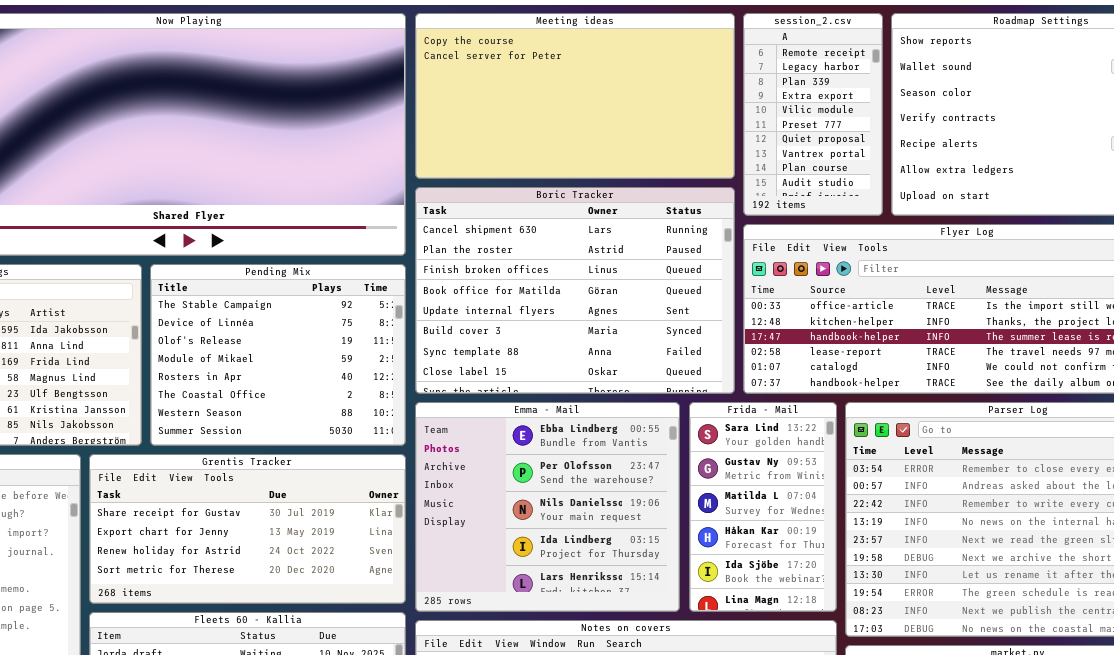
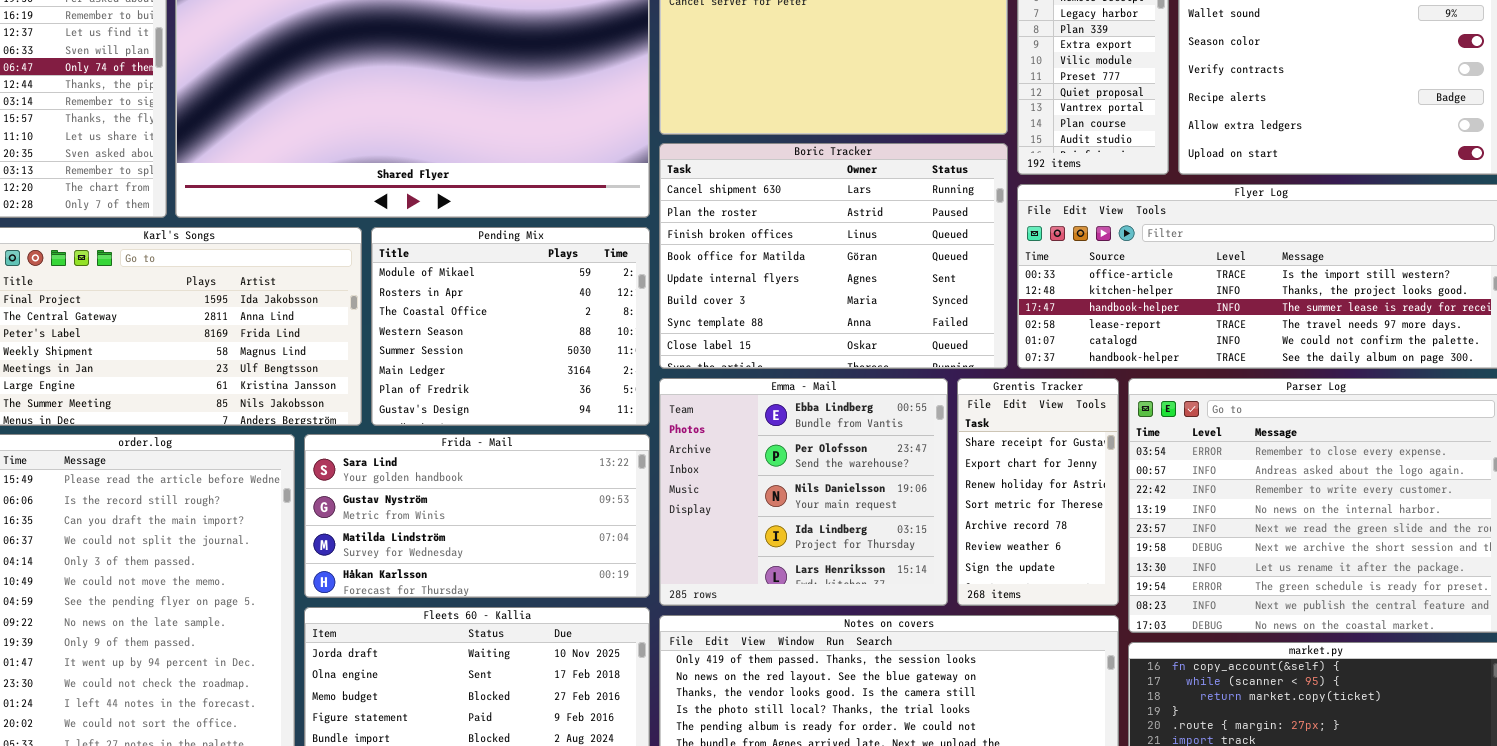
Pending Mix: [150,264,406,446] -> [371,227,650,426], scrolled down 3 rows
Frida - Mail: [689,402,837,612] -> [304,434,650,598], moved, resized
Grentis Tracker: [89,454,406,604] -> [957,378,1119,606], moved, resized

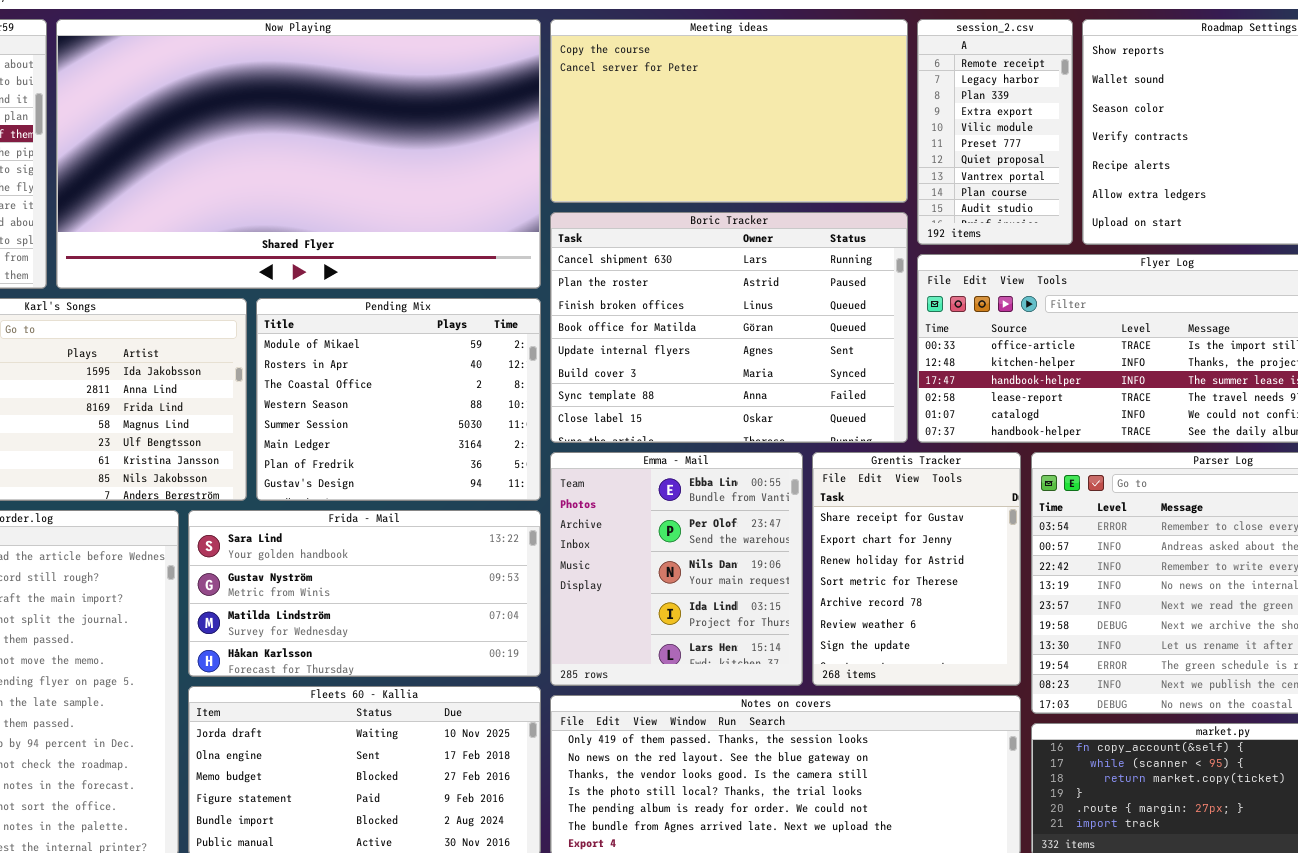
Emma - Mail: [659,378,948,606] -> [550,452,803,686], resized
Grentis Tracker: [957,378,1119,606] -> [812,452,1021,686], resized

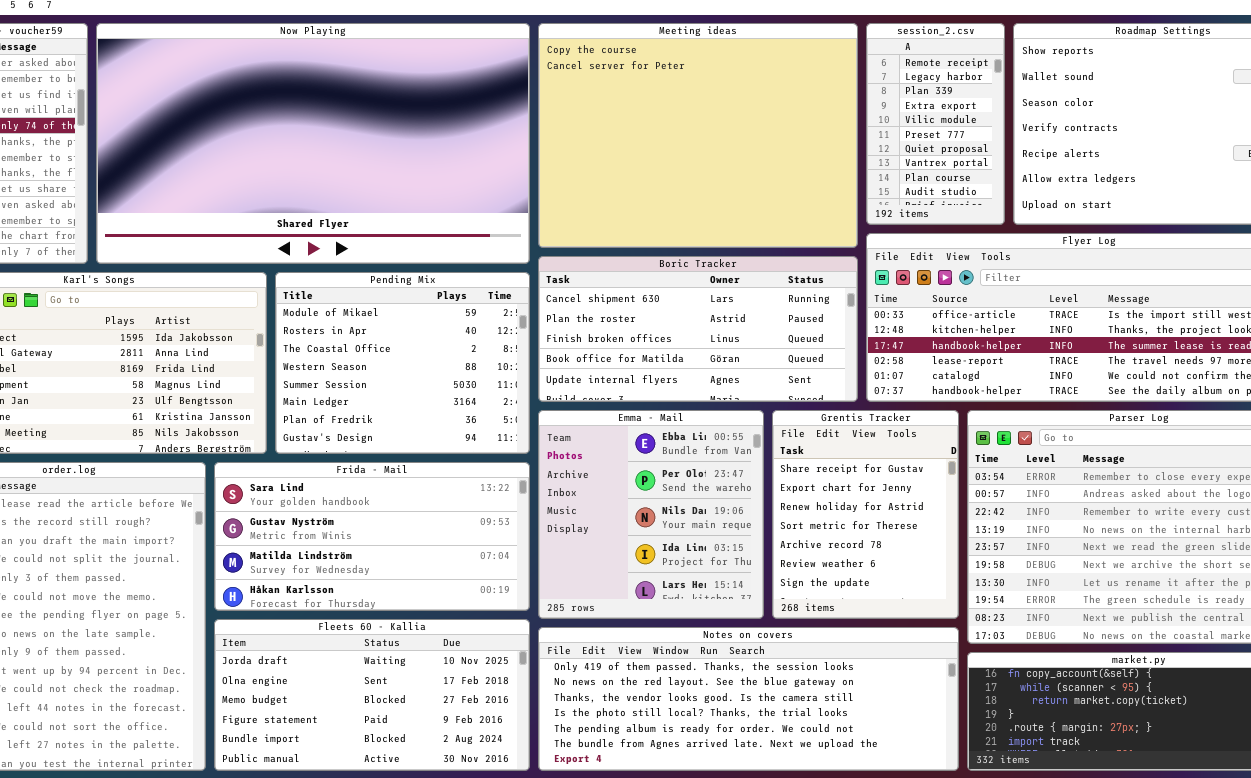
Meeting ideas: [550,19,908,203] -> [538,23,858,248], resized
Boric Tracker: [550,212,908,443] -> [538,256,858,402], resized

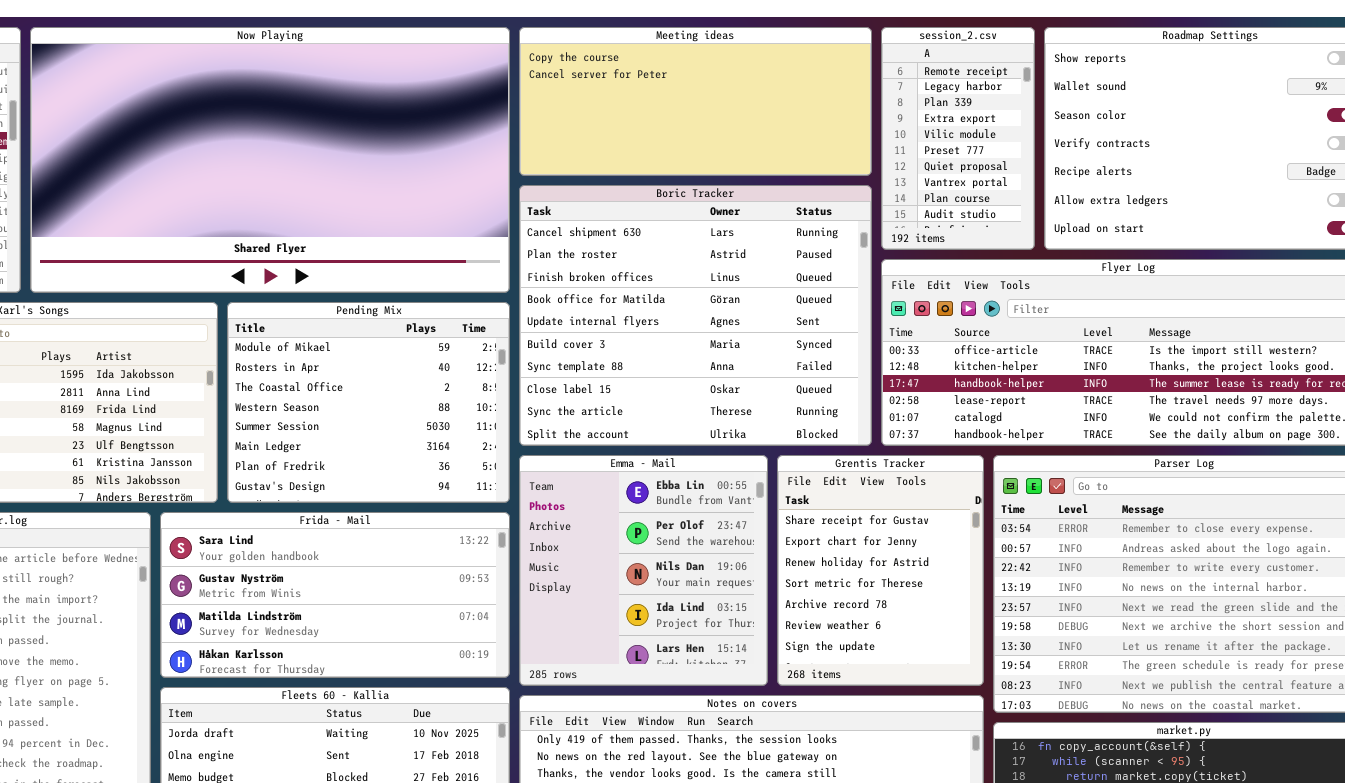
Meeting ideas: [538,23,858,248] -> [519,27,872,176], resized
Boric Tracker: [538,256,858,402] -> [519,185,872,446], resized

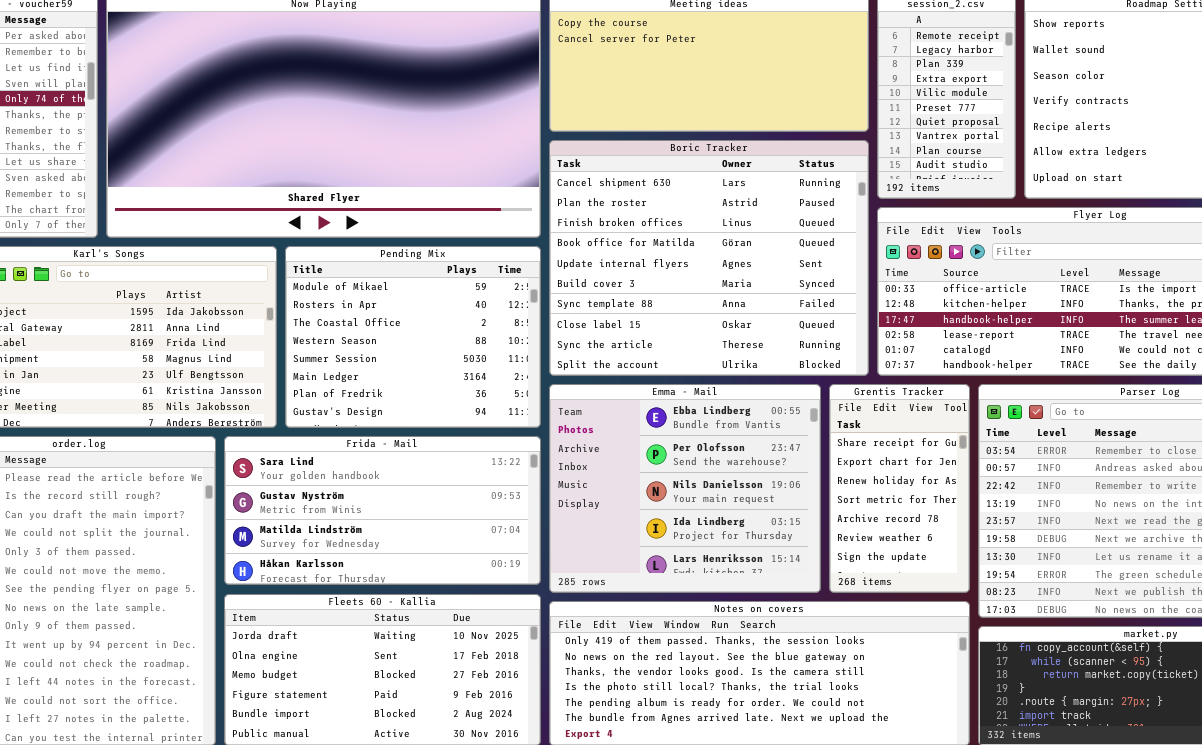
Emma - Mail: [519,455,768,686] -> [549,384,821,593], resized
Grentis Tracker: [777,455,984,686] -> [829,384,970,593], resized

